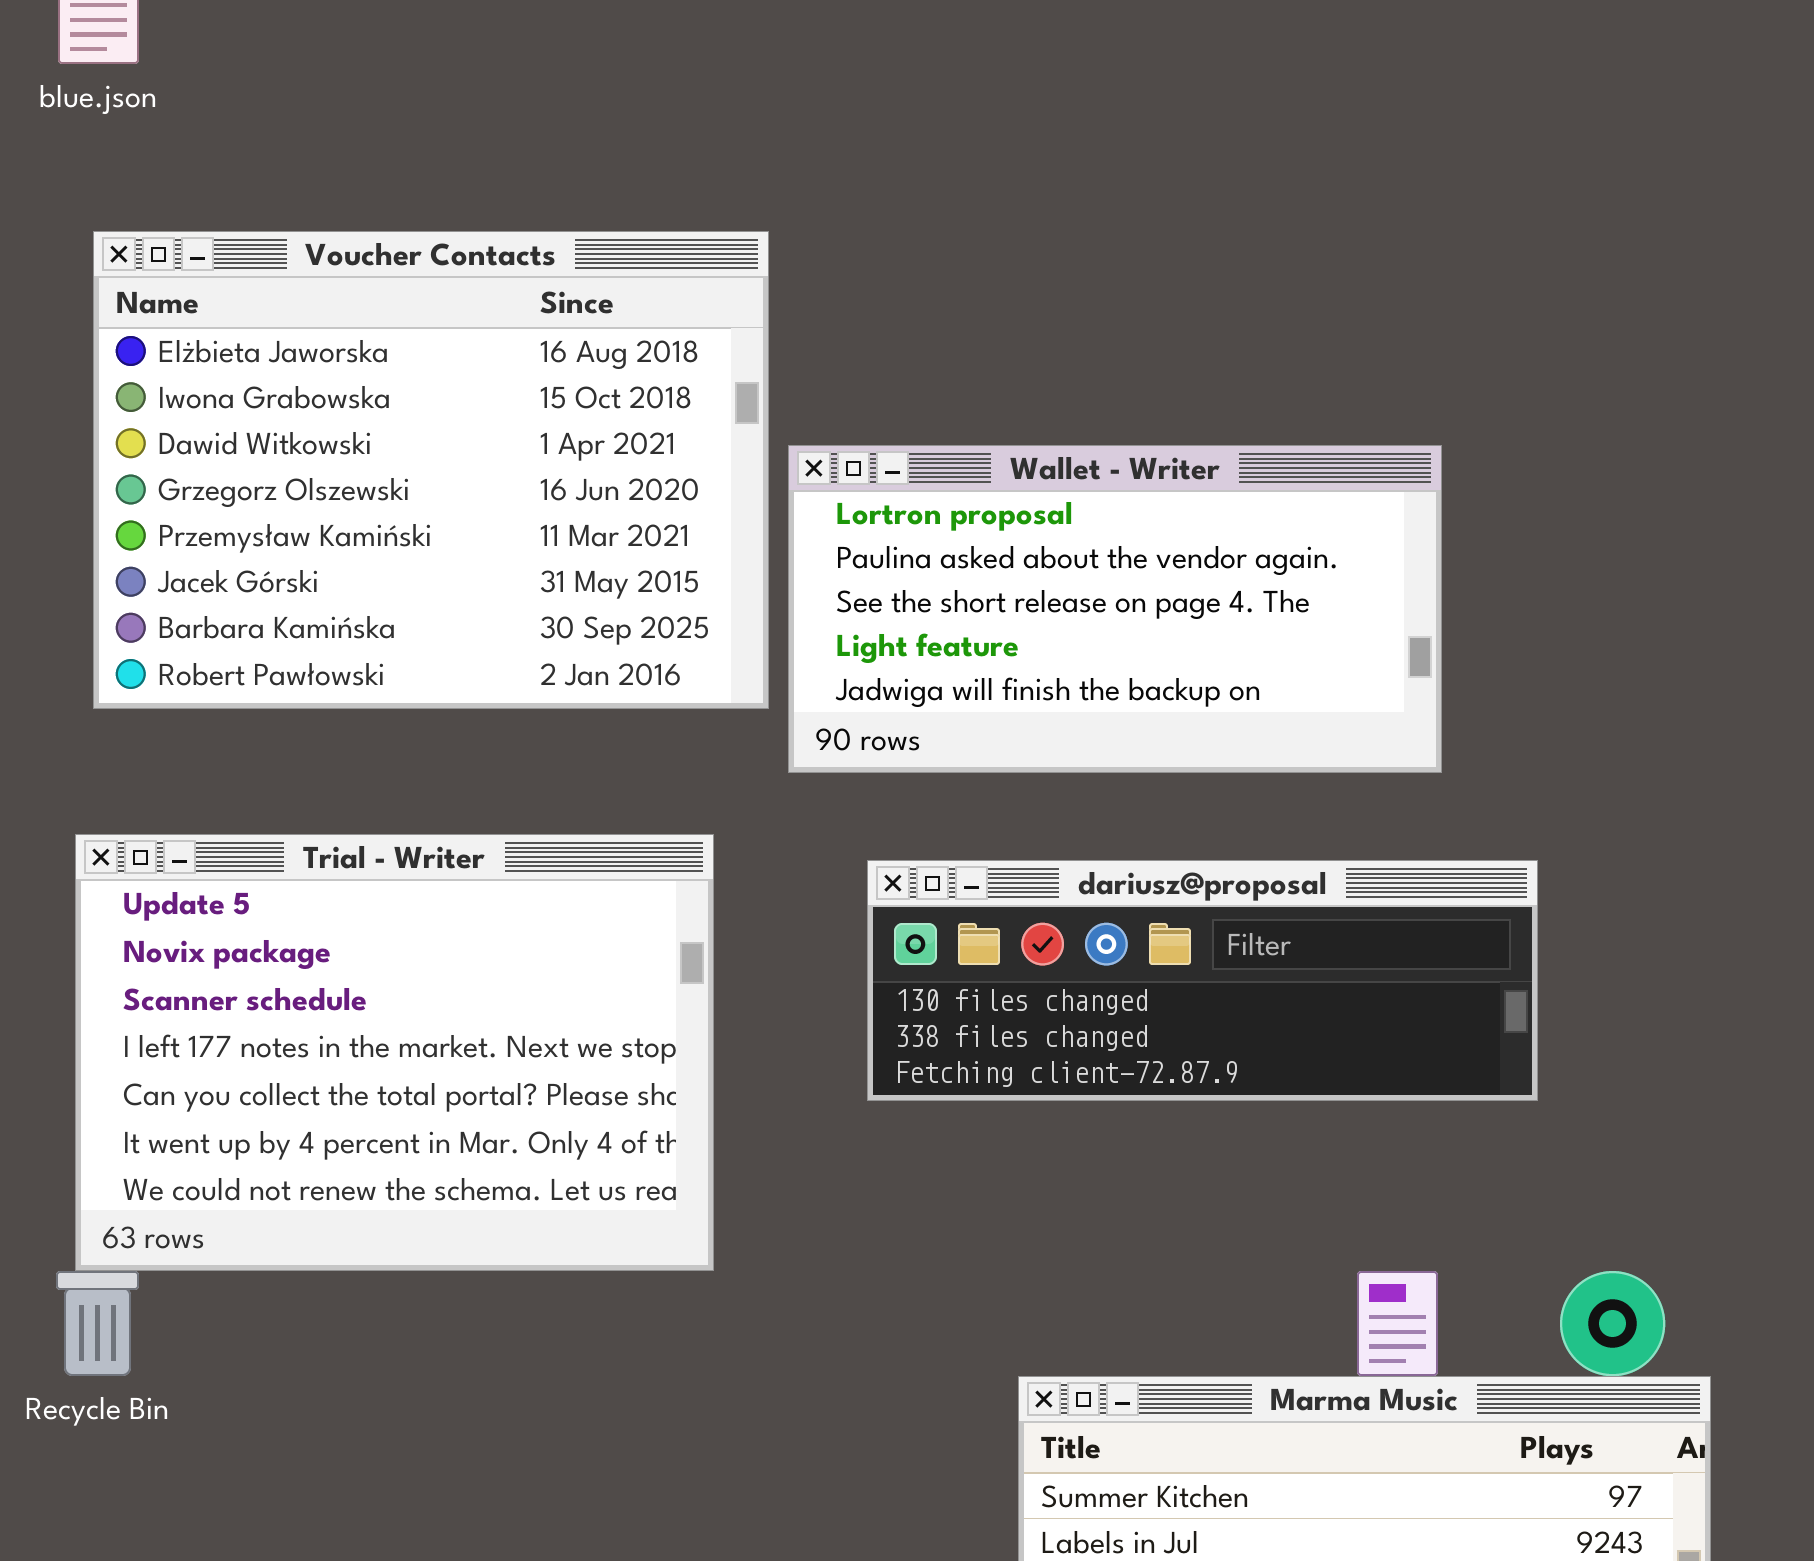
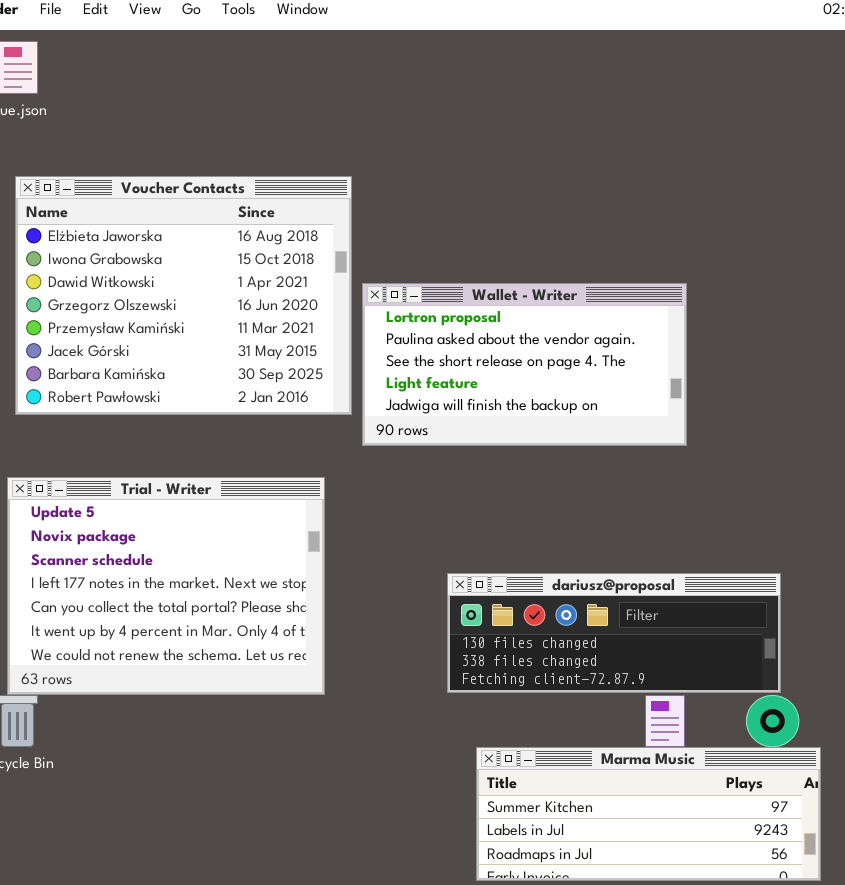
dariusz@proposal: [867,860,1538,1101] -> [447,573,781,693], moved

